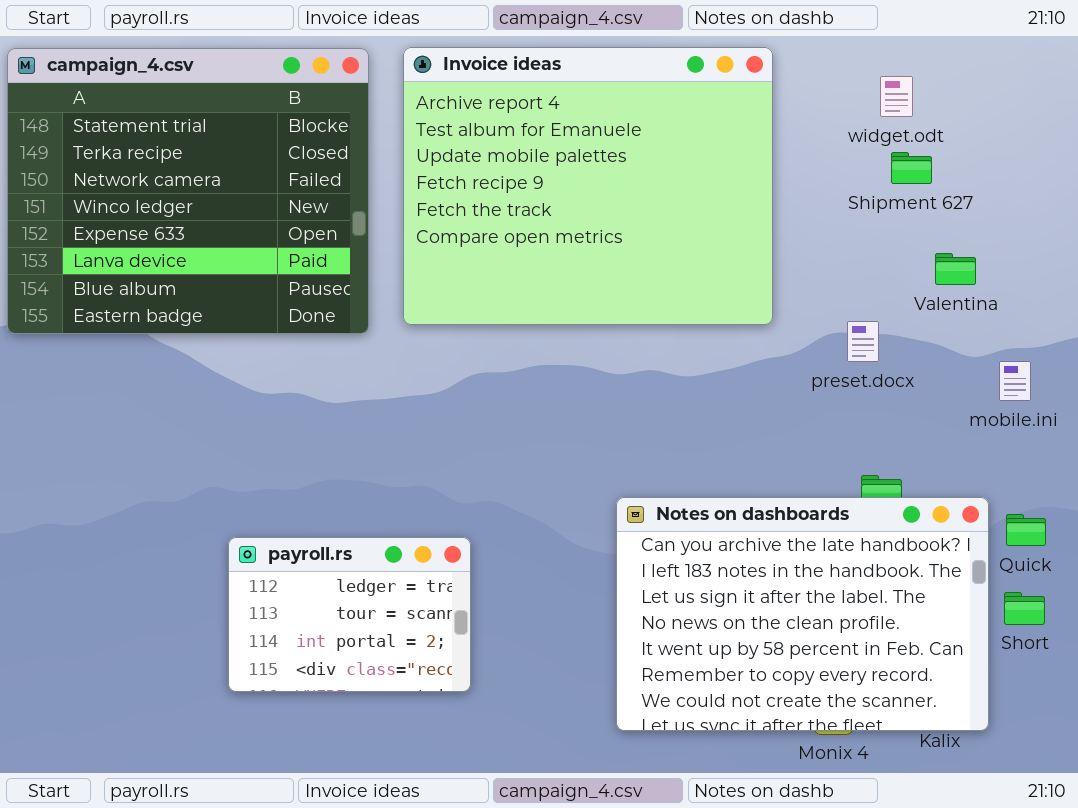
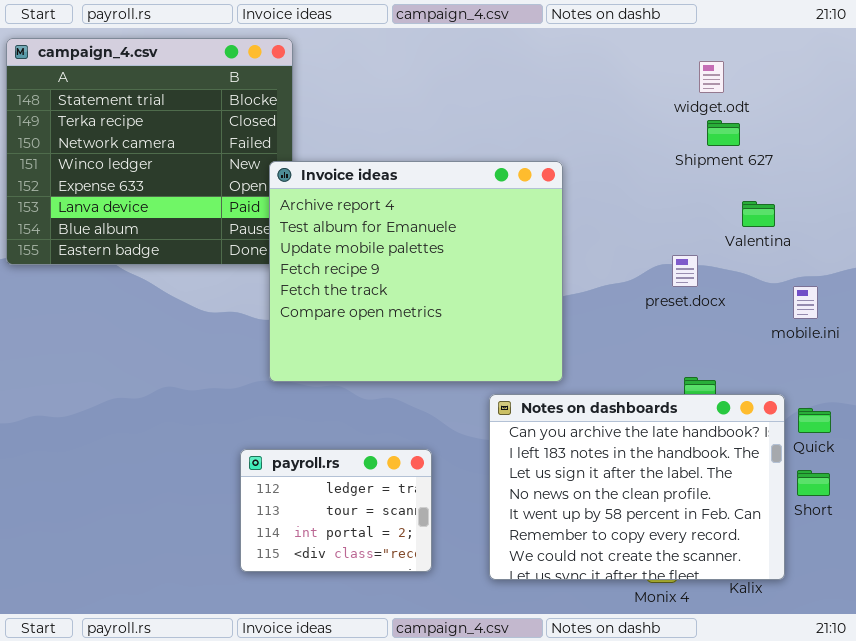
Invoice ideas: [403,47,773,325] -> [269,161,563,382], moved
payroll.rs: [228,537,471,692] -> [240,449,432,572], moved

